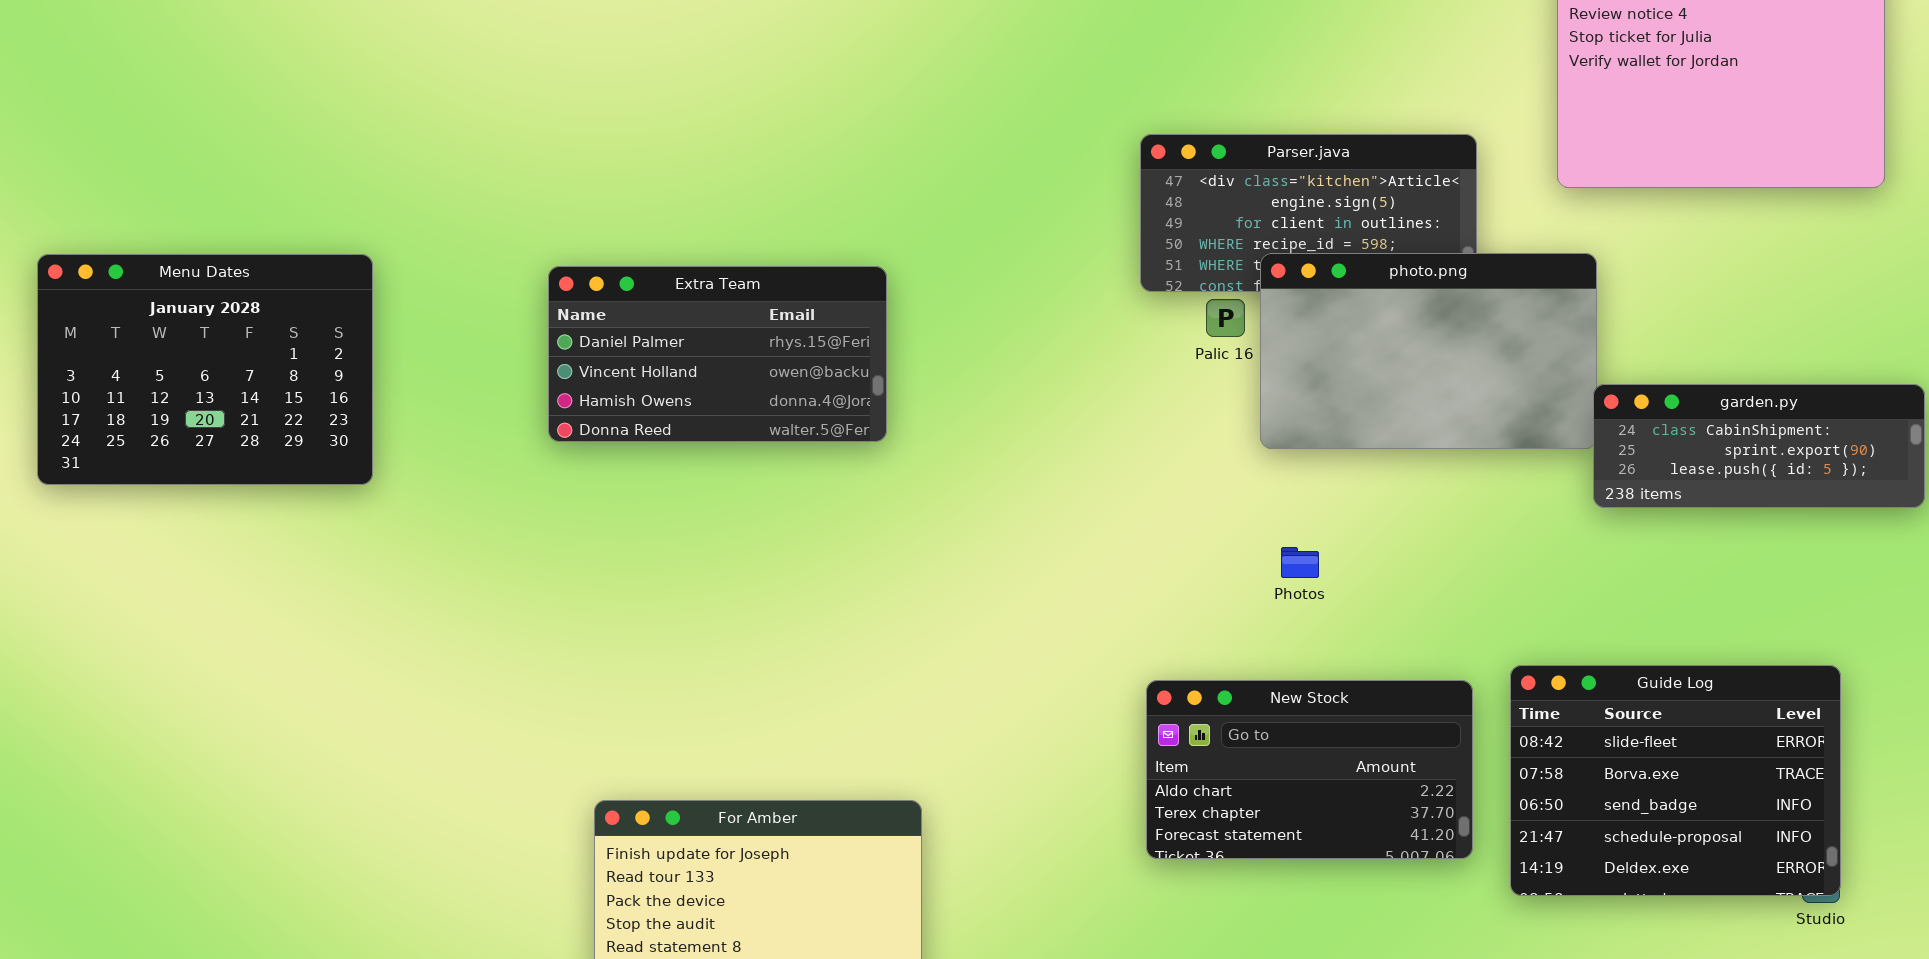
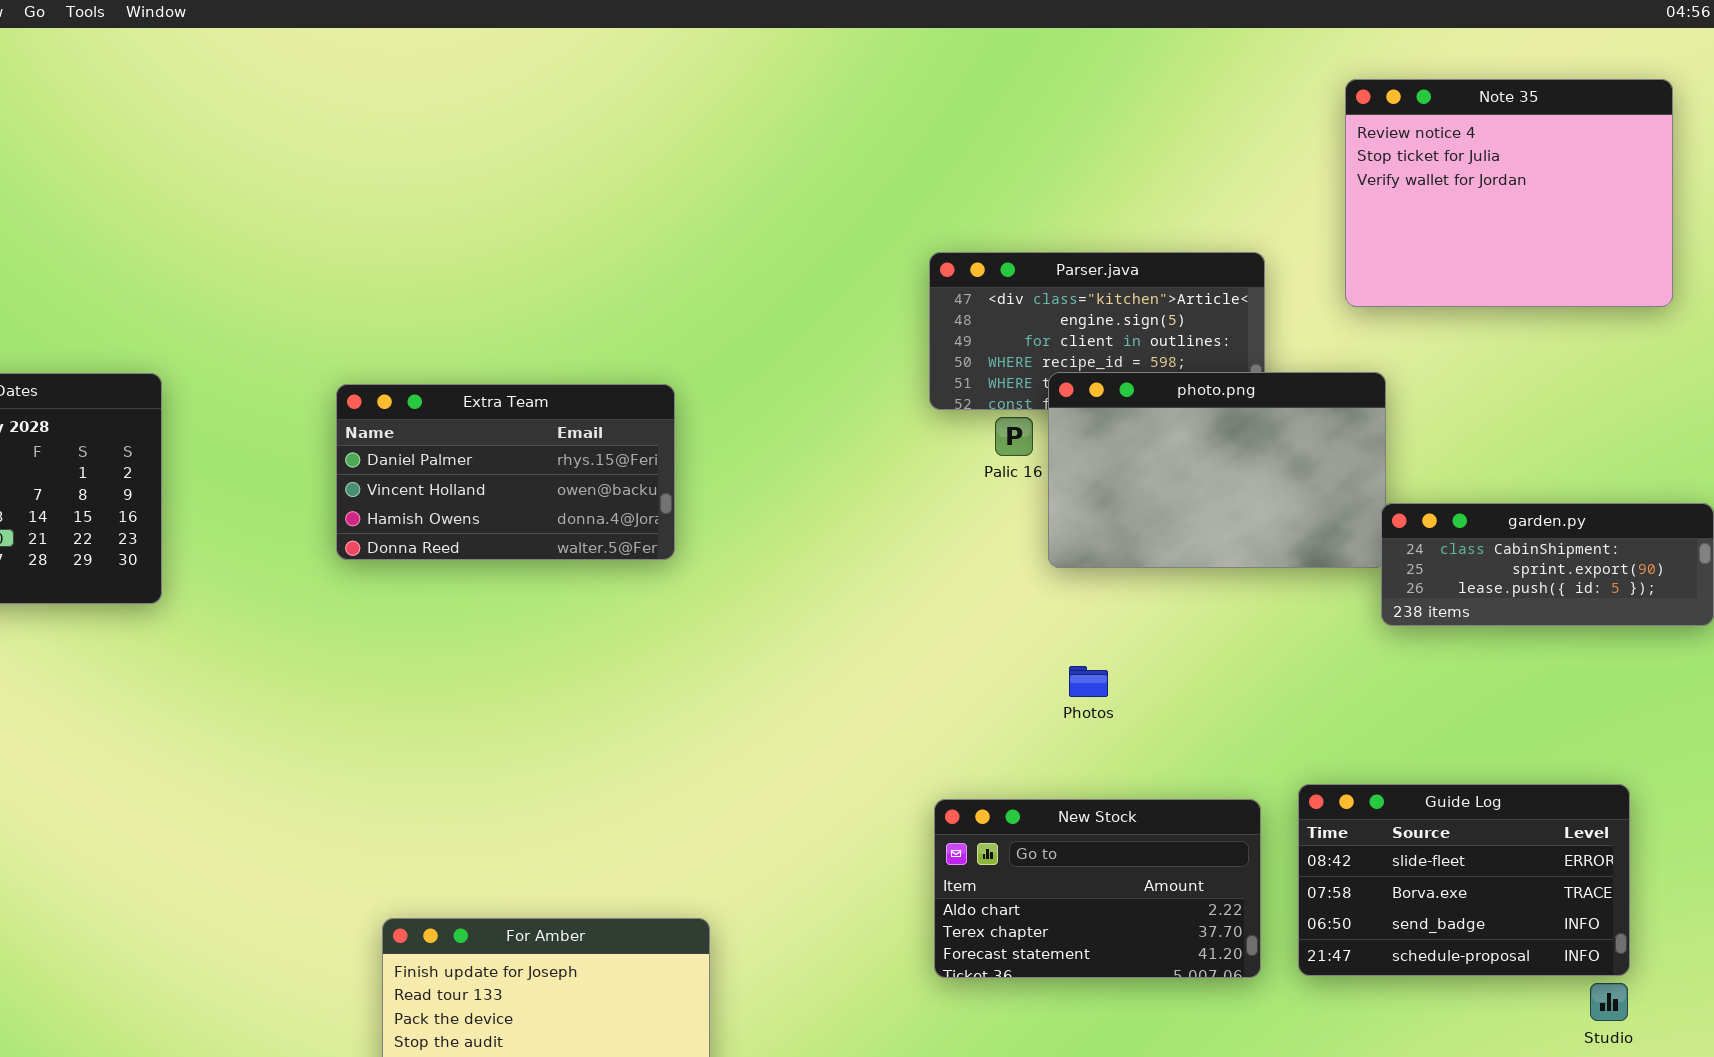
Guide Log: [1510,665,1841,896] -> [1298,784,1630,976], resized

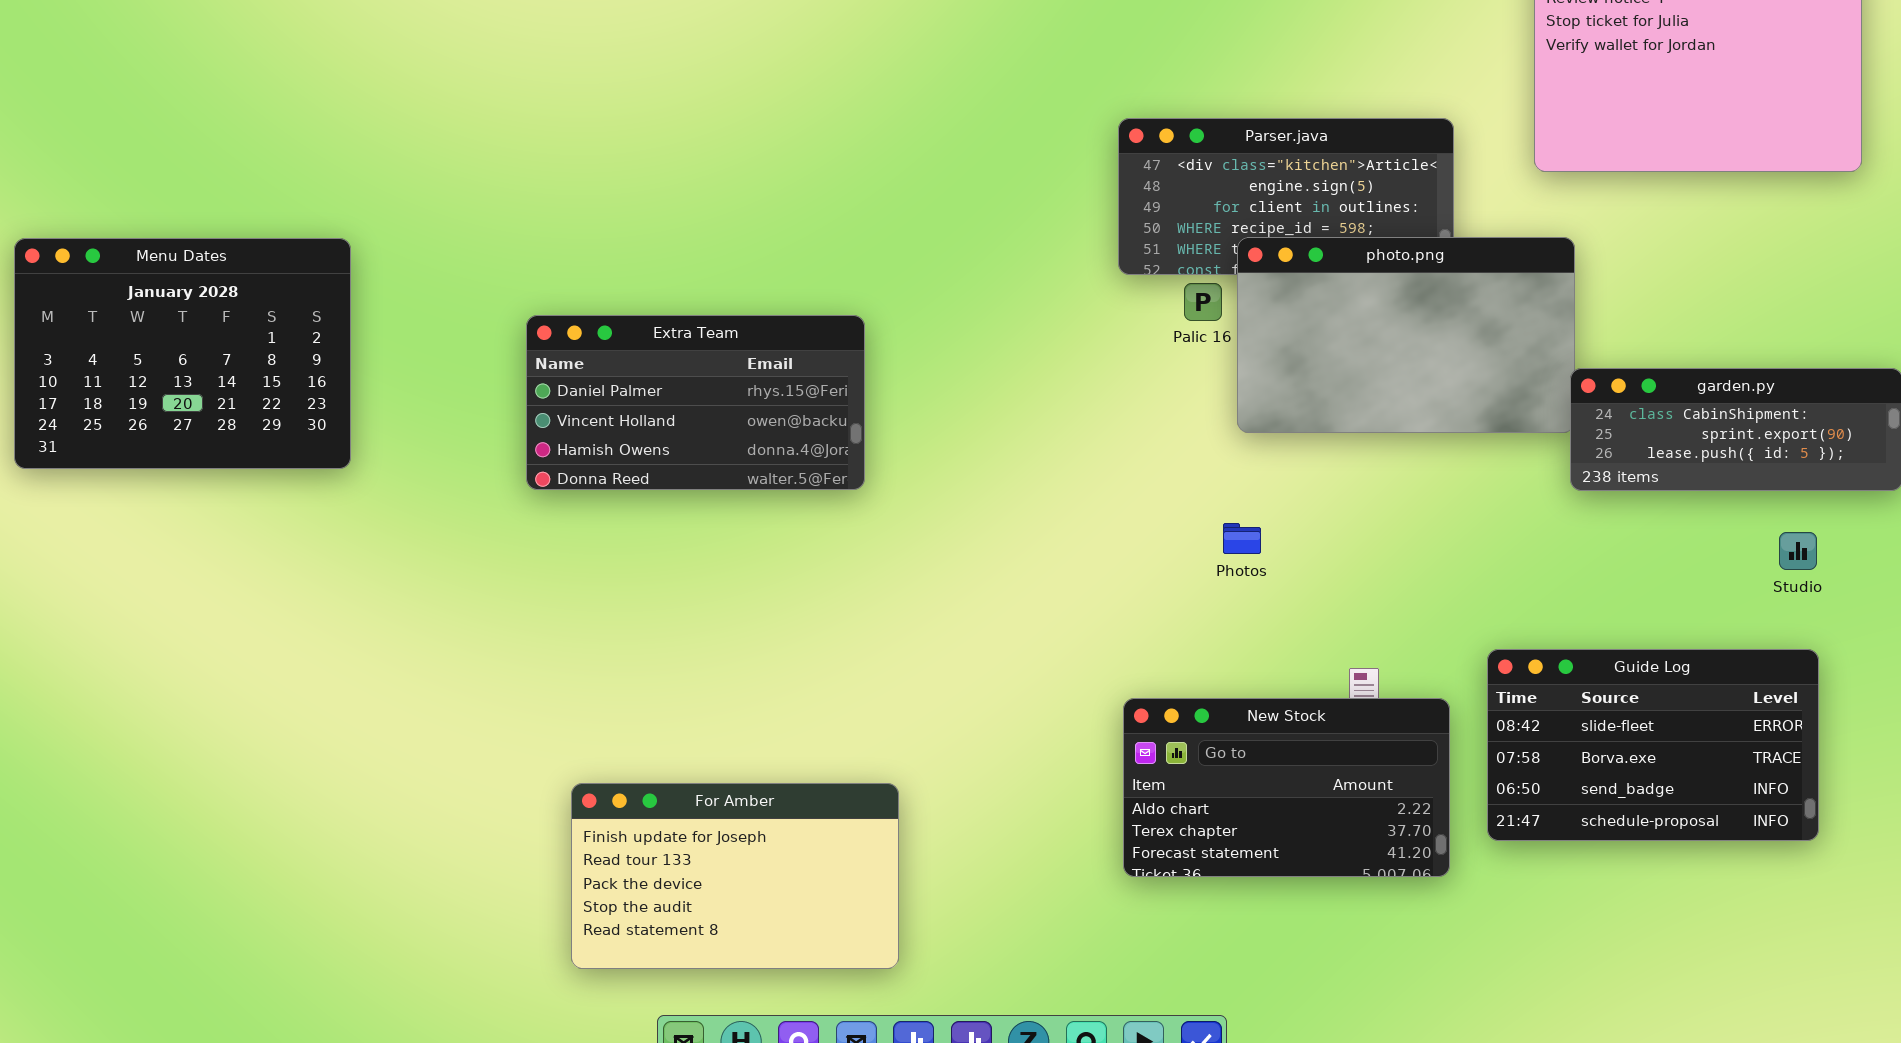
Extra Team: [336,384,675,560] -> [526,315,865,490], moved
Photos: [1069,666,1108,697] -> [1223,523,1261,554], moved
New Stock: [934,799,1261,978] -> [1123,698,1450,877], moved
Studio: [1590,983,1628,1021] -> [1779,532,1817,570], moved

